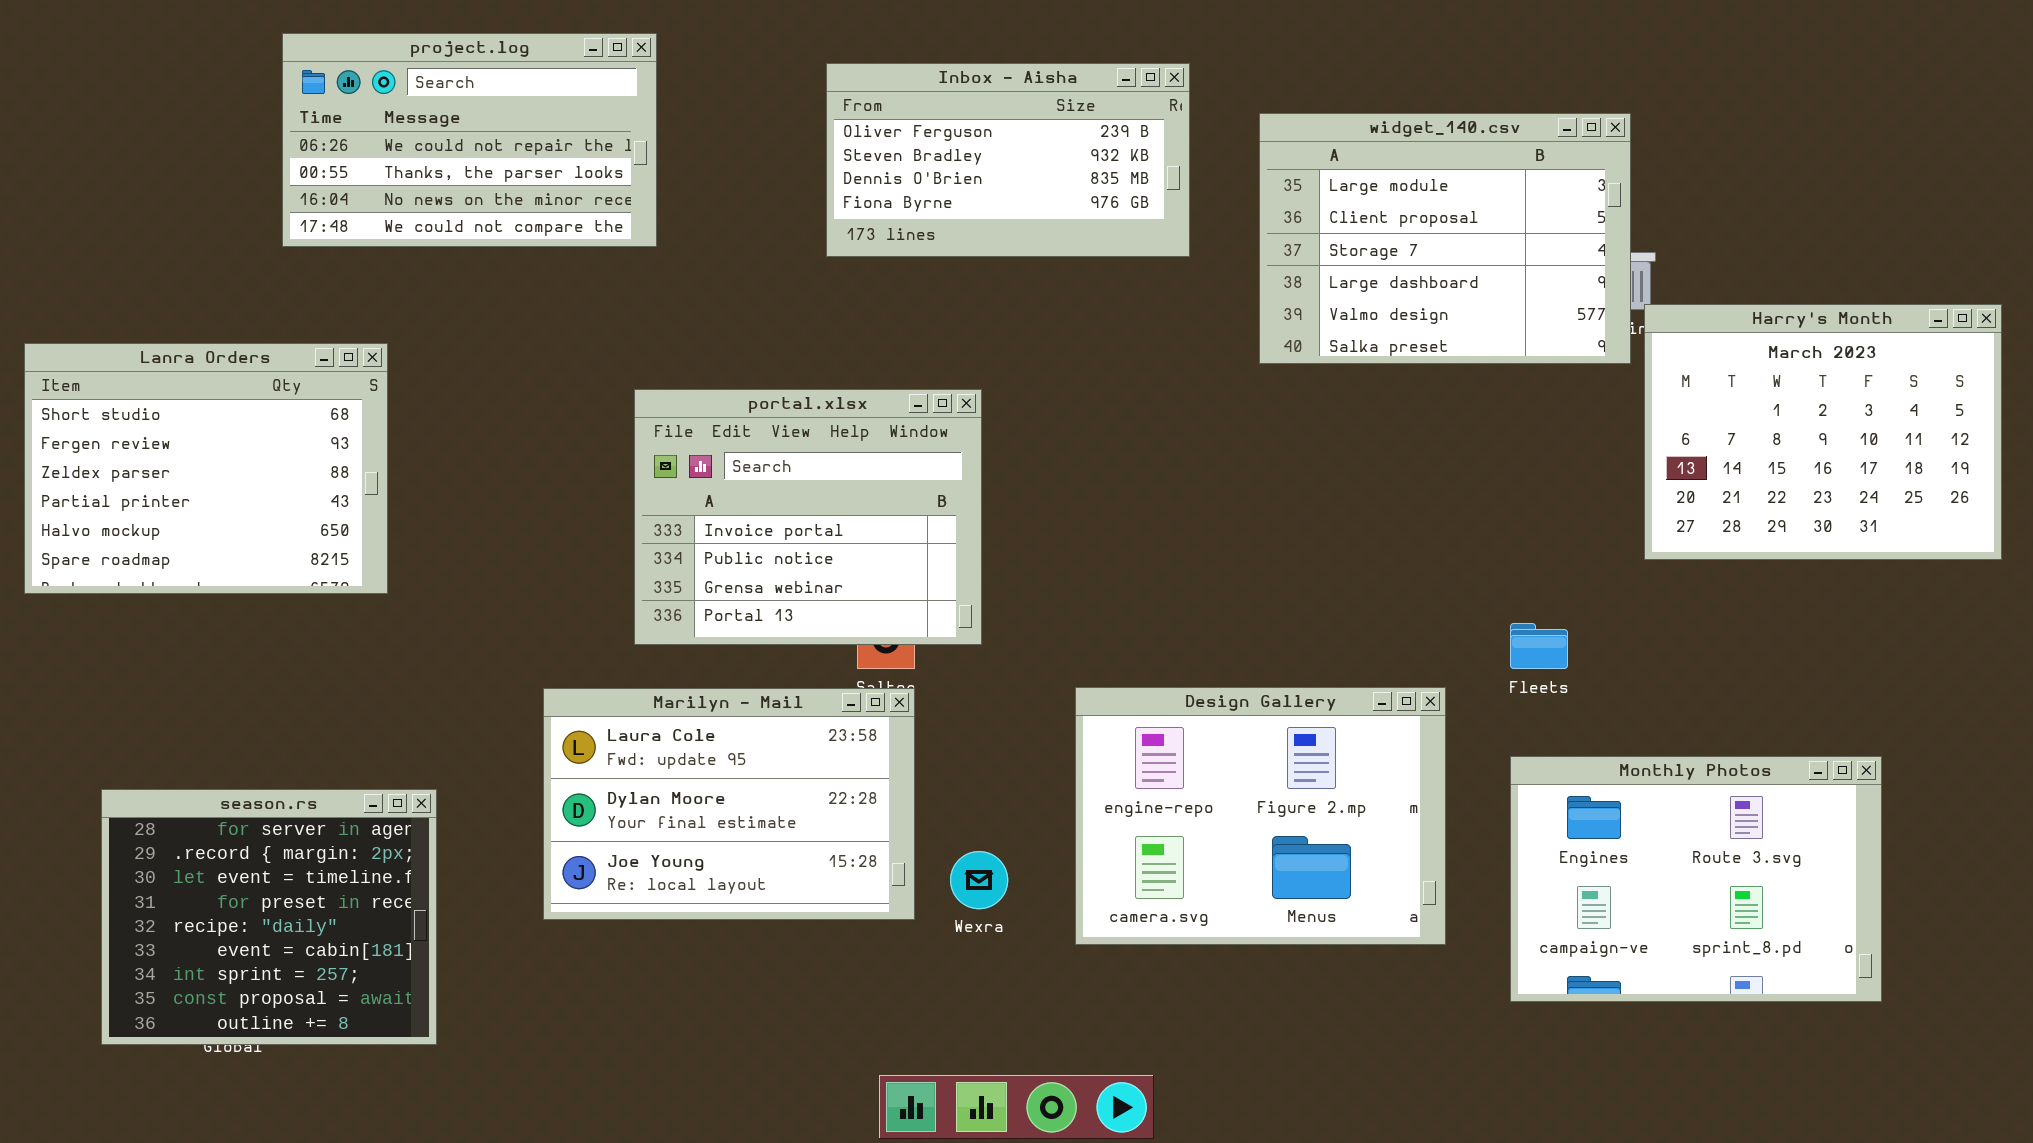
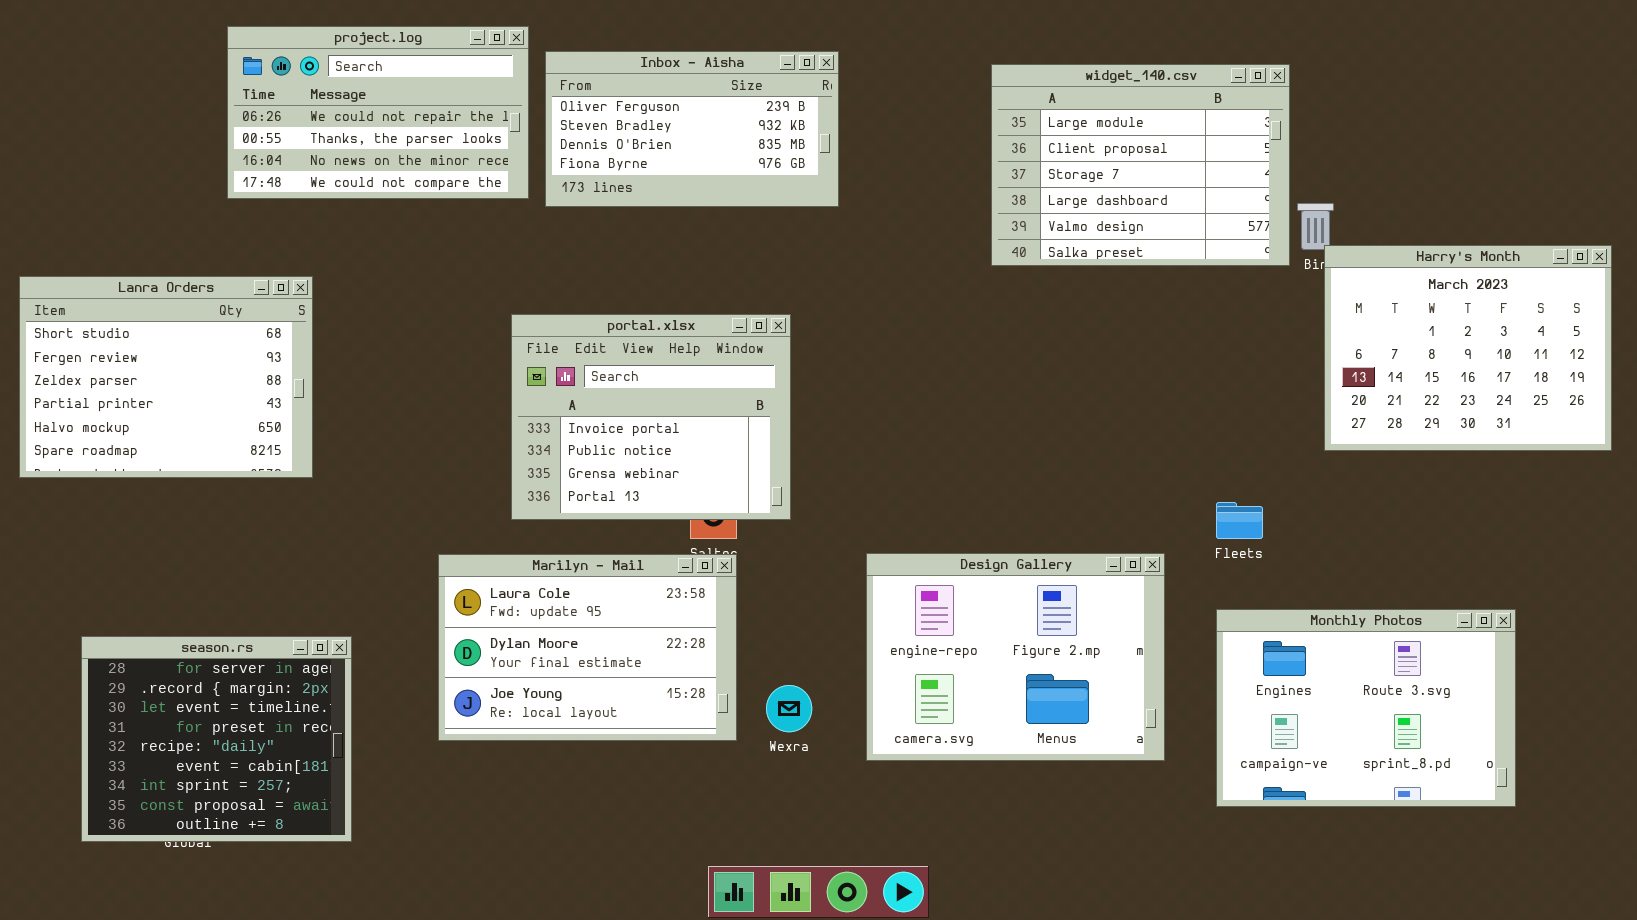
Inbox - Aisha: [826,63,1190,257] -> [545,51,839,207], moved
widget_140.csv: [1259,113,1631,364] -> [991,64,1290,266], moved

